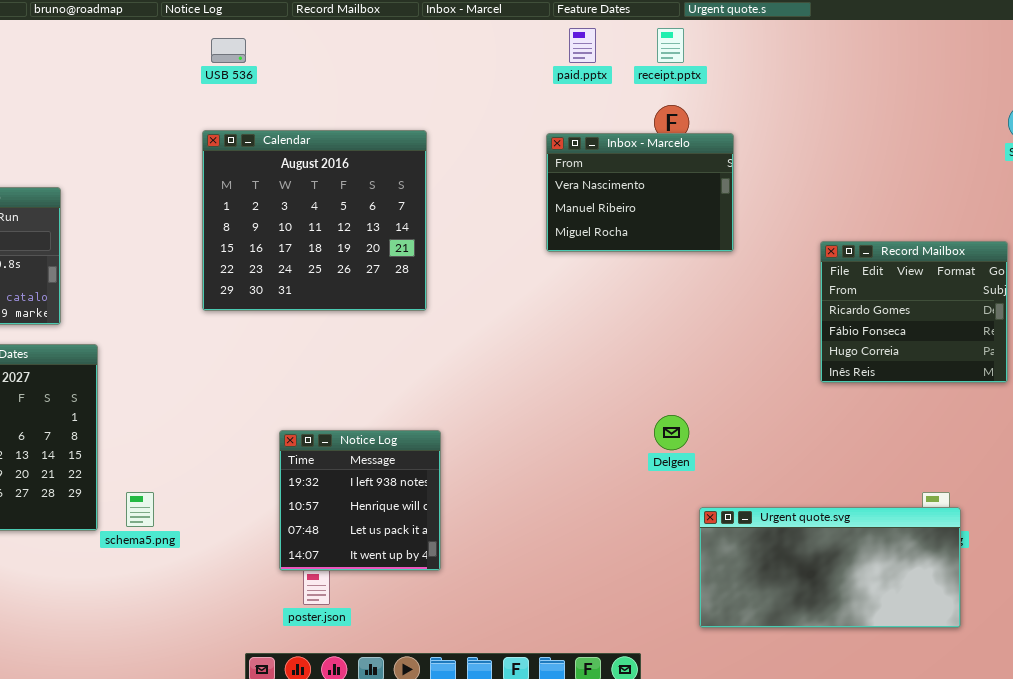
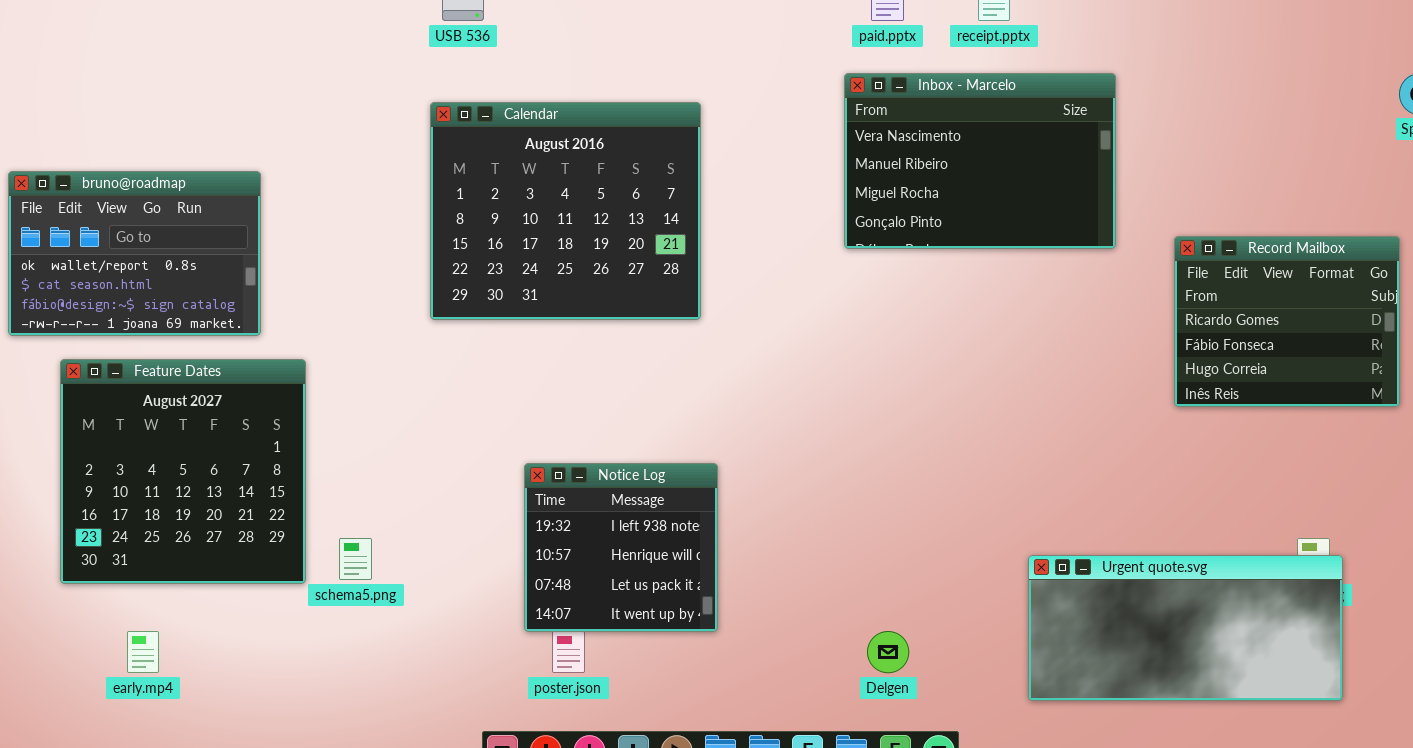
Inbox - Marcelo: [546,133,734,252] -> [844,73,1116,249], resized
Delgen: [654,415,689,450] -> [867,631,909,673], moved

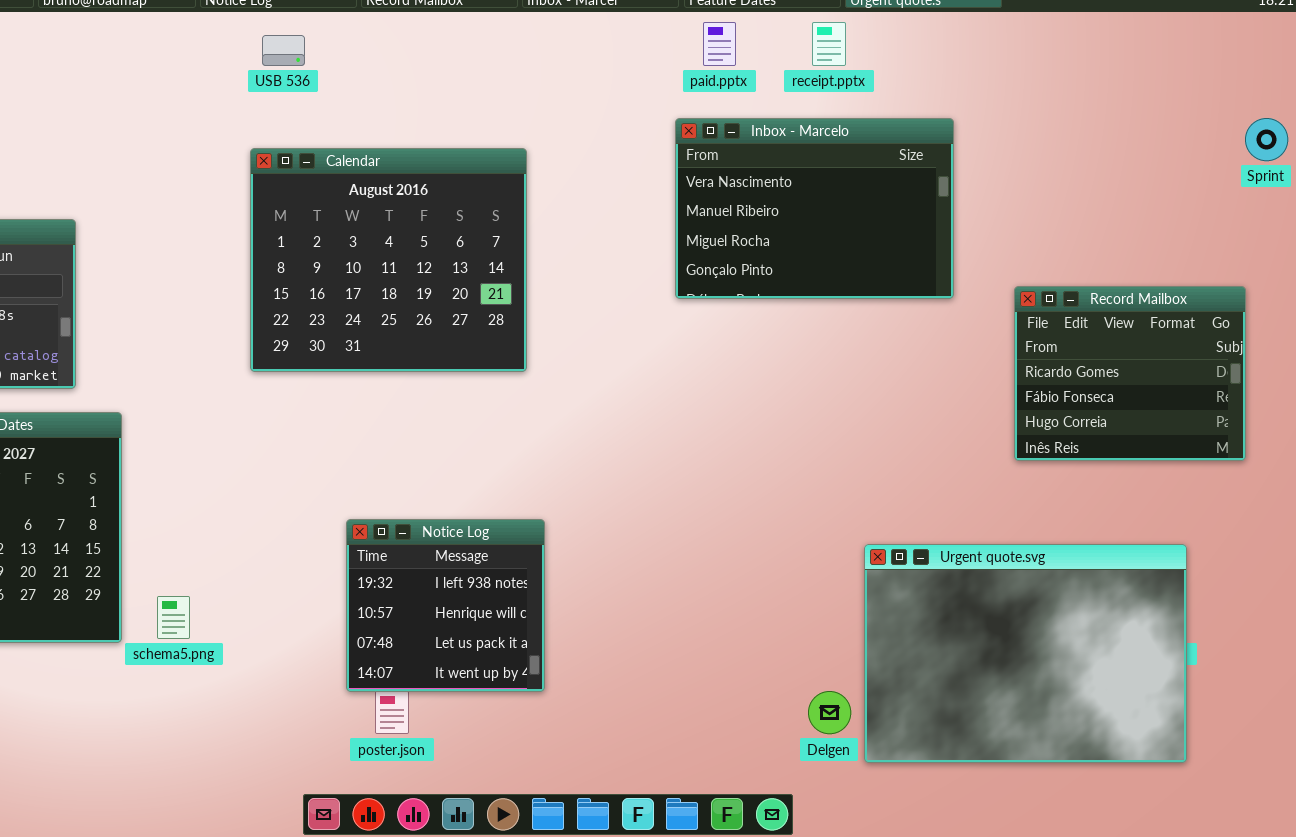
Urgent quote.svg: [1028,555,1343,701] -> [864,544,1187,763], resized
Delgen: [867,631,909,673] -> [808,691,851,734], moved

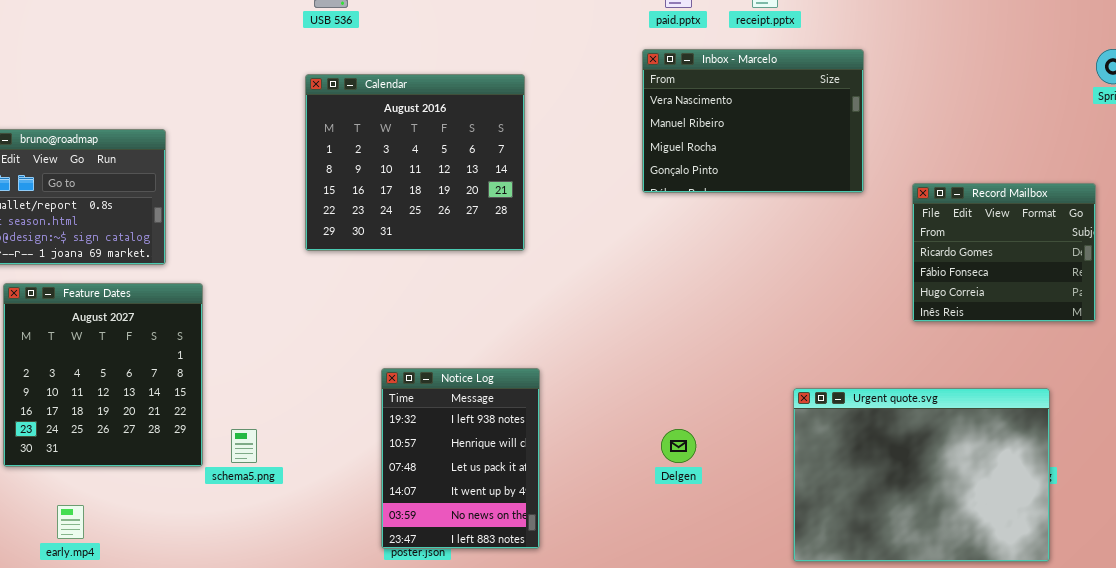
Notice Log: [346,519,545,692] -> [381,368,540,549], resized
Delgen: [808,691,851,734] -> [661,429,696,463], moved

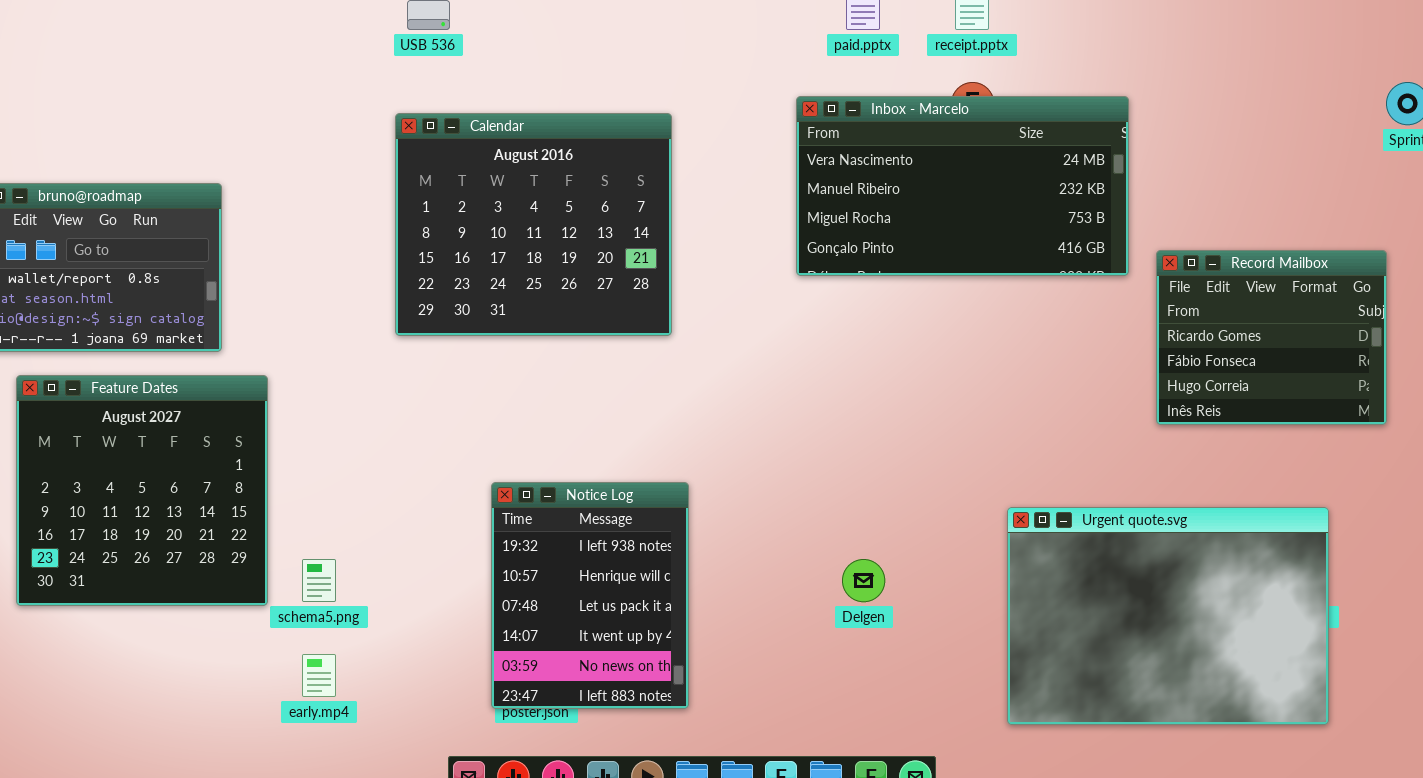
Inbox - Marcelo: [642,49,864,193] -> [796,96,1129,276], moved, resized
early.mp4: [57,505,84,539] -> [302,654,336,697], moved

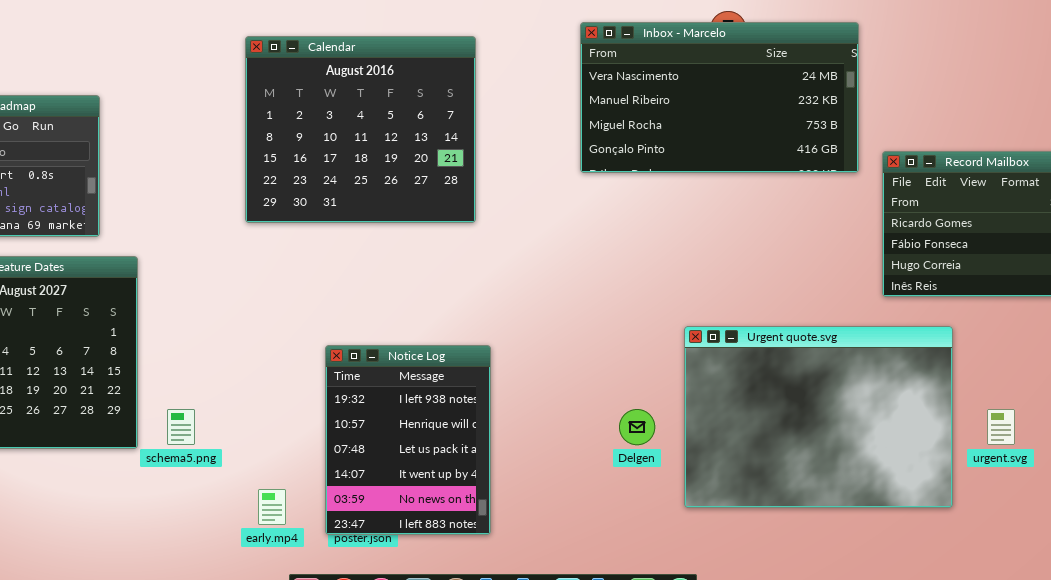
Urgent quote.svg: [1007,507,1329,725] -> [684,326,953,508], moved
early.mp4: [302,654,336,697] -> [258,489,286,525], moved

